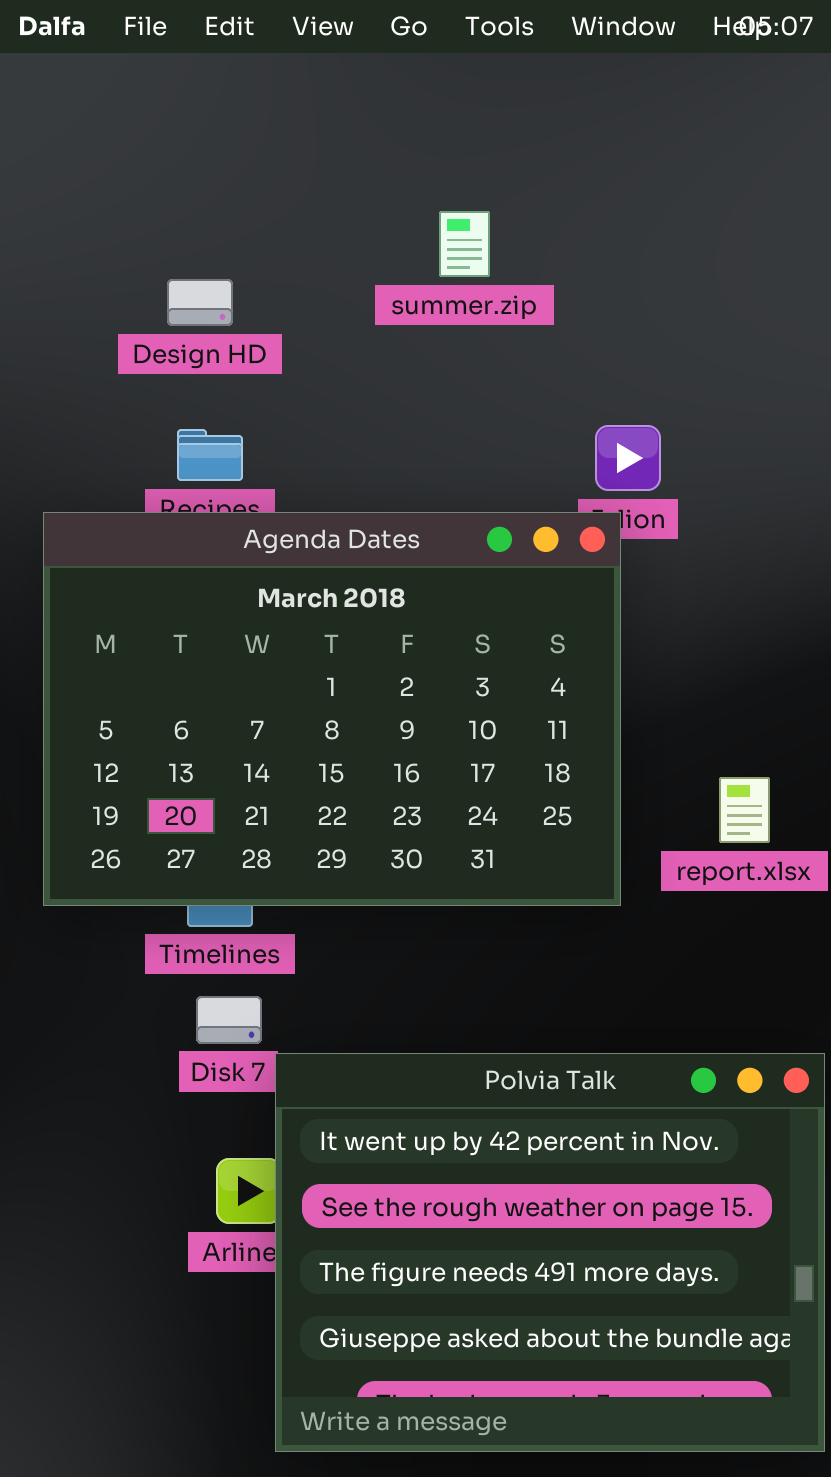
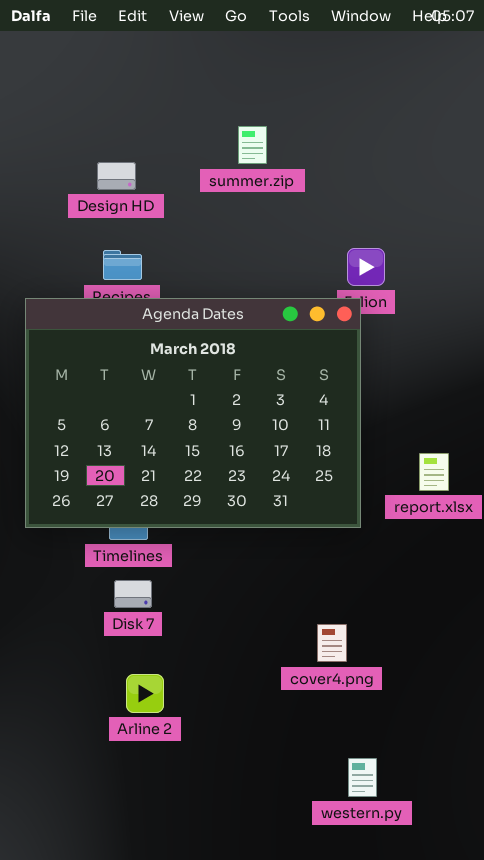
summer.zip: [439,211,490,277] -> [238,126,267,164], moved
Polvia Talk: [275,1053,825,1452] -> none, closed

